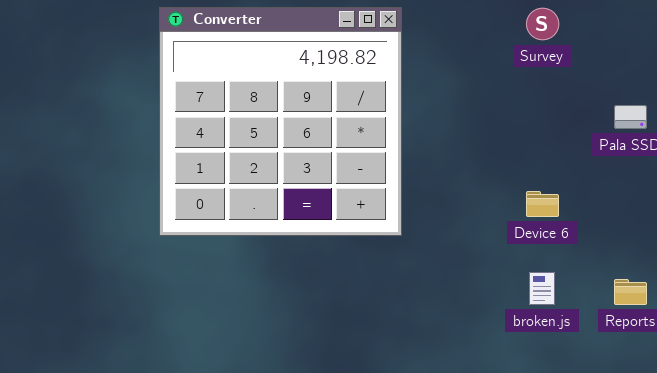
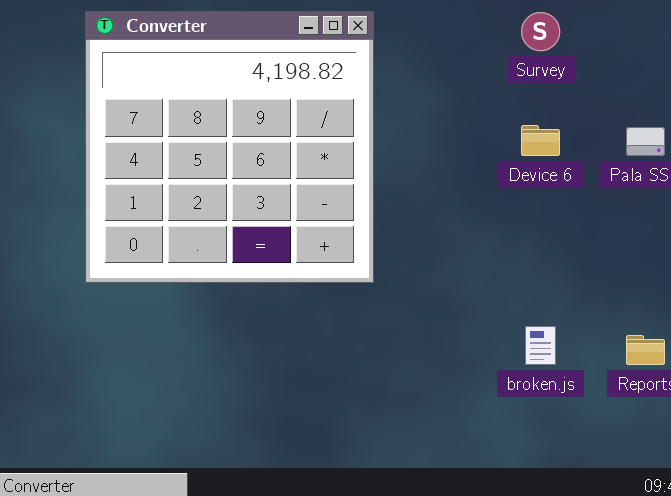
Device 6: [526,191,559,217] -> [521,125,560,156], moved

